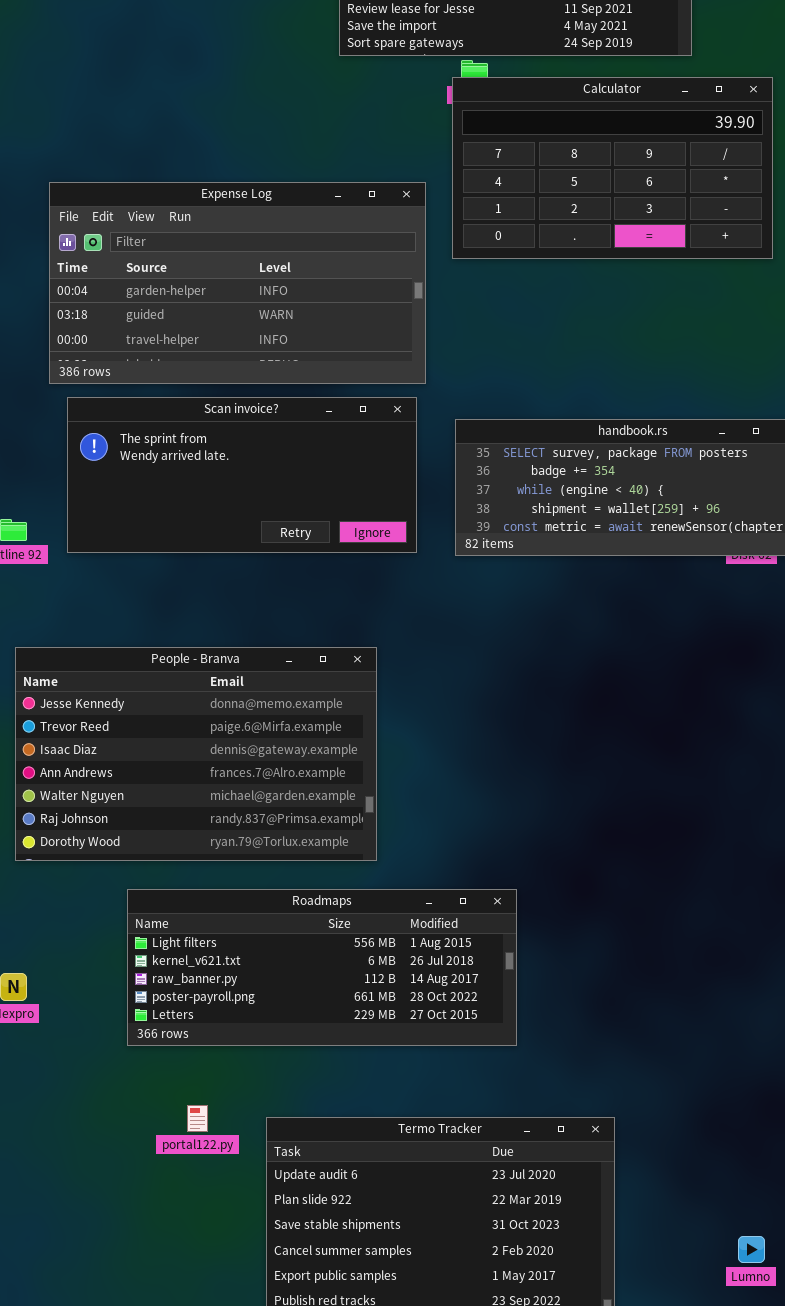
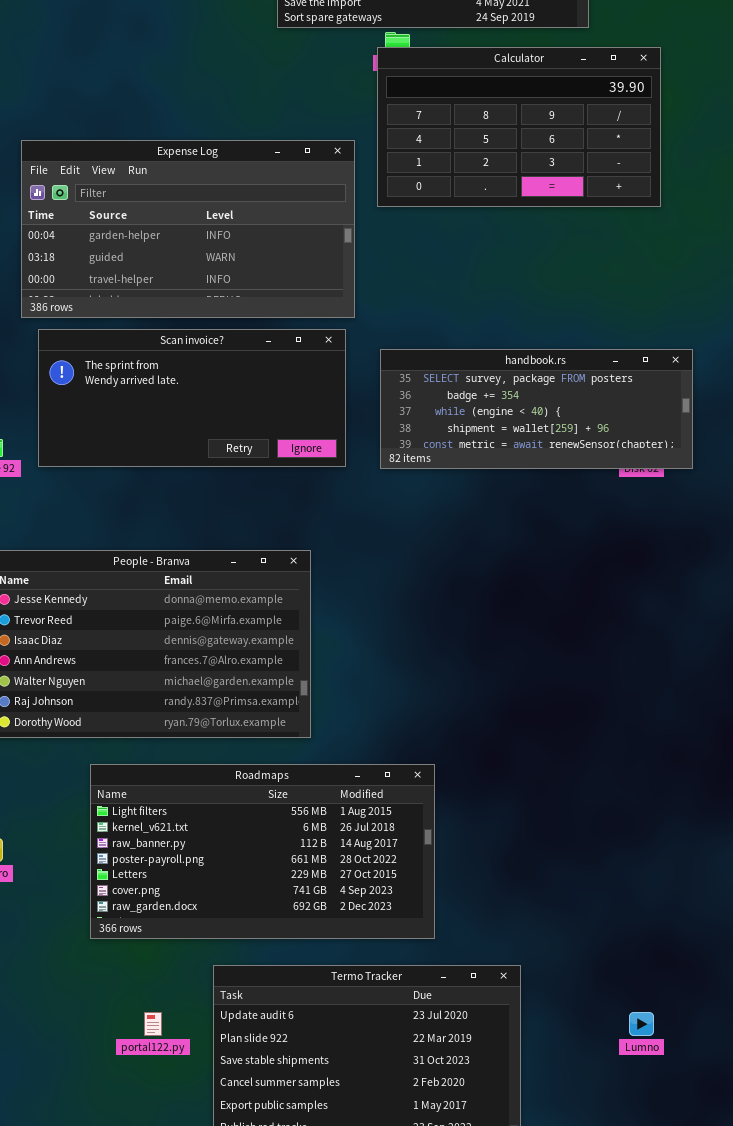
Roadmaps: [127,889,517,1046] -> [90,764,435,939], resized
portal122.py: [187,1105,208,1132] -> [144,1012,162,1036], moved
Lumno: [738,1236,765,1263] -> [629,1012,654,1036], moved

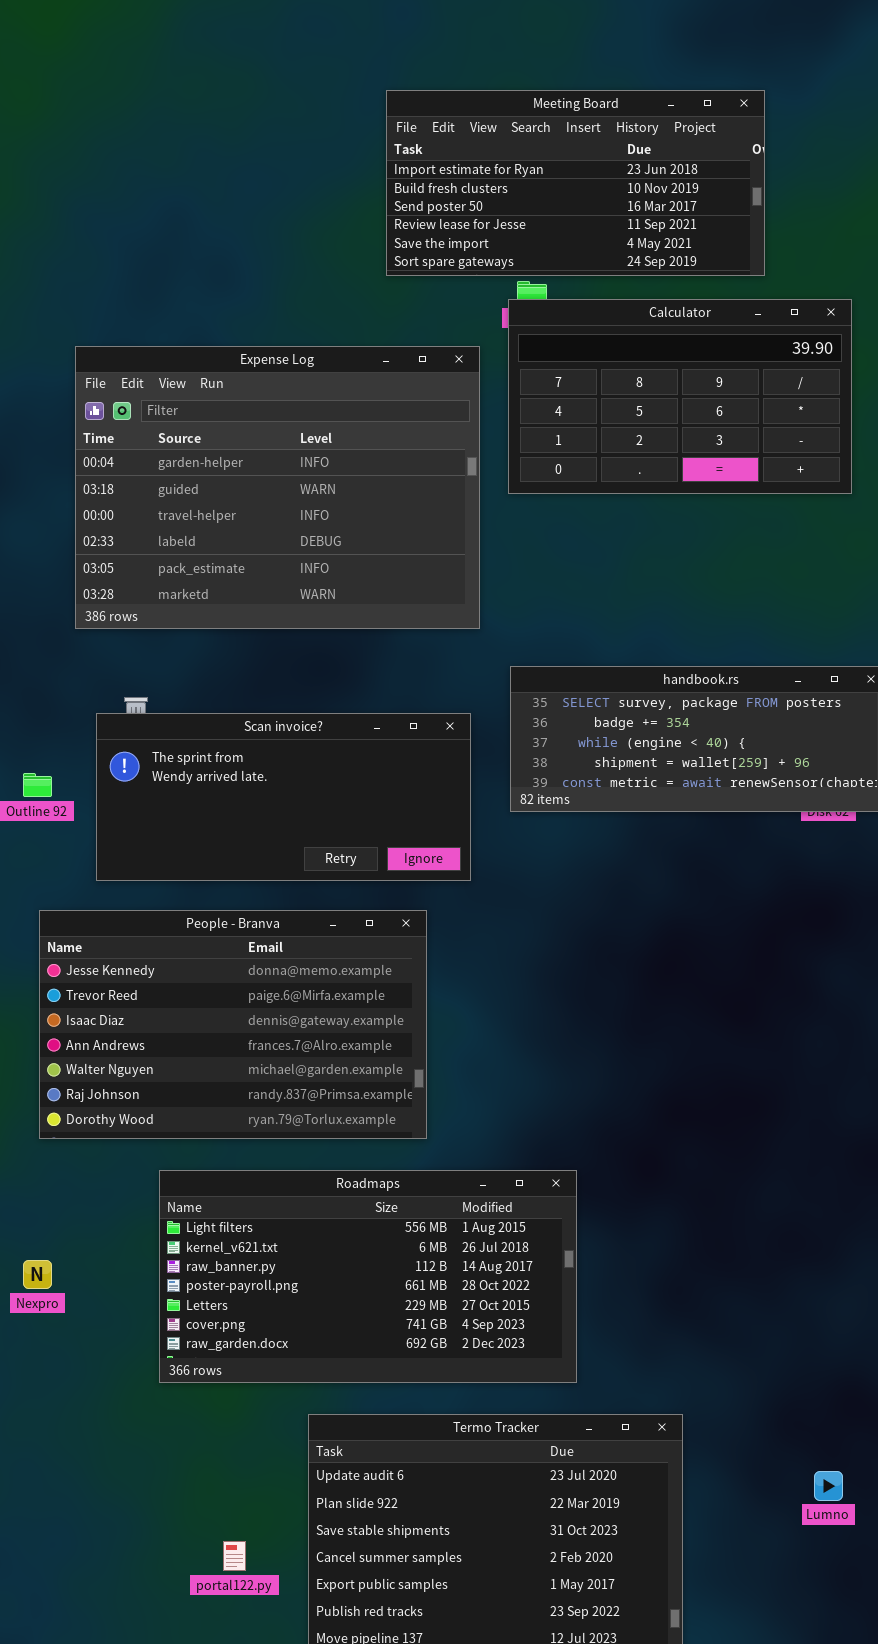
Expense Log: [21,140,355,318] -> [75,346,480,629], resized
Scan invoice?: [38,329,346,467] -> [96,713,471,881], moved
portal122.py: [144,1012,162,1036] -> [223,1541,246,1571], moved

